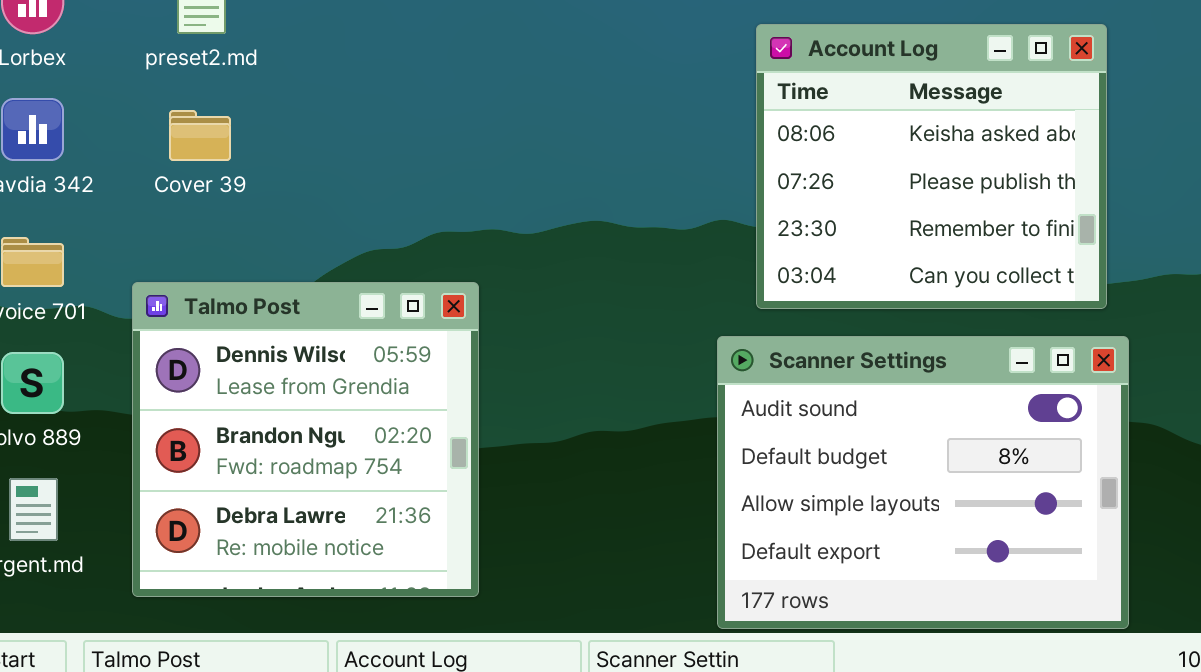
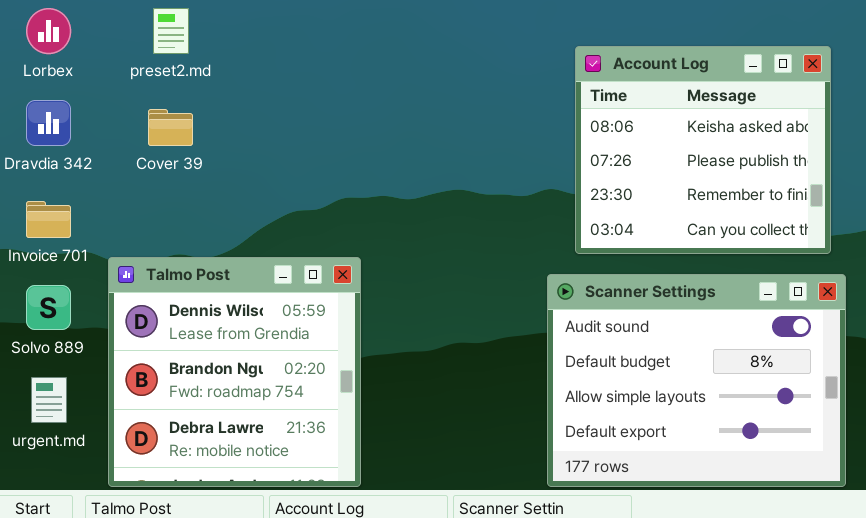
Talmo Post: [132,282,479,597] -> [108,257,361,487], moved

